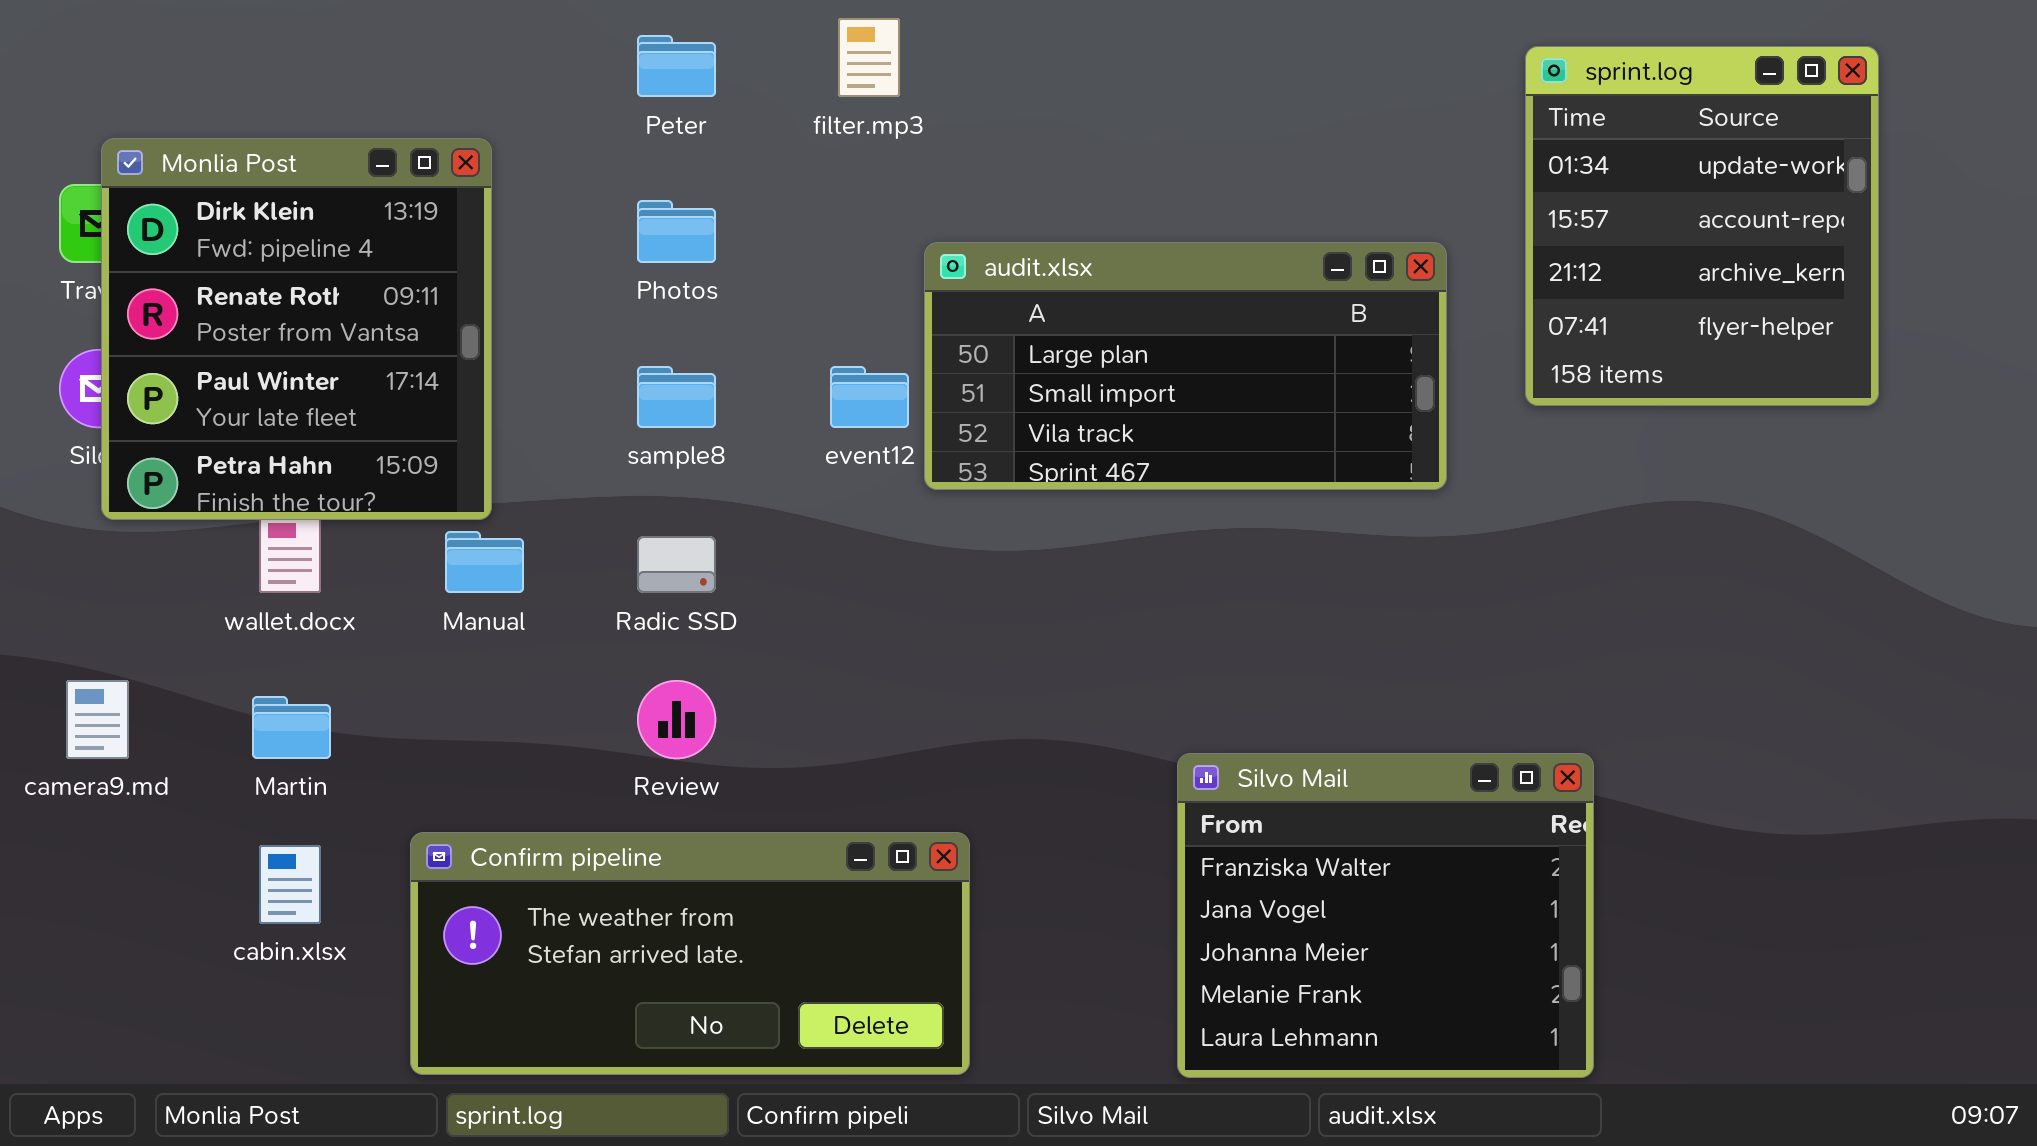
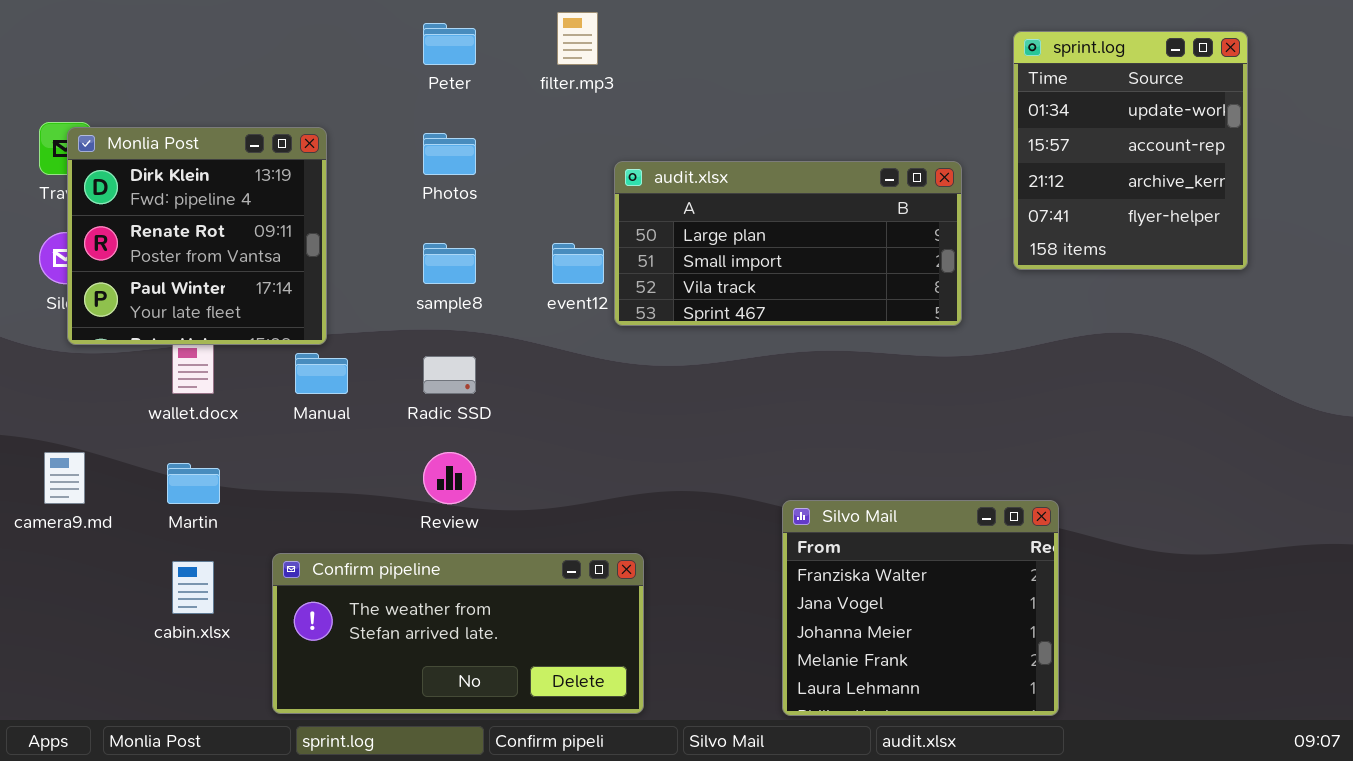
Monlia Post: [101,138,492,520] -> [67,127,327,345], resized

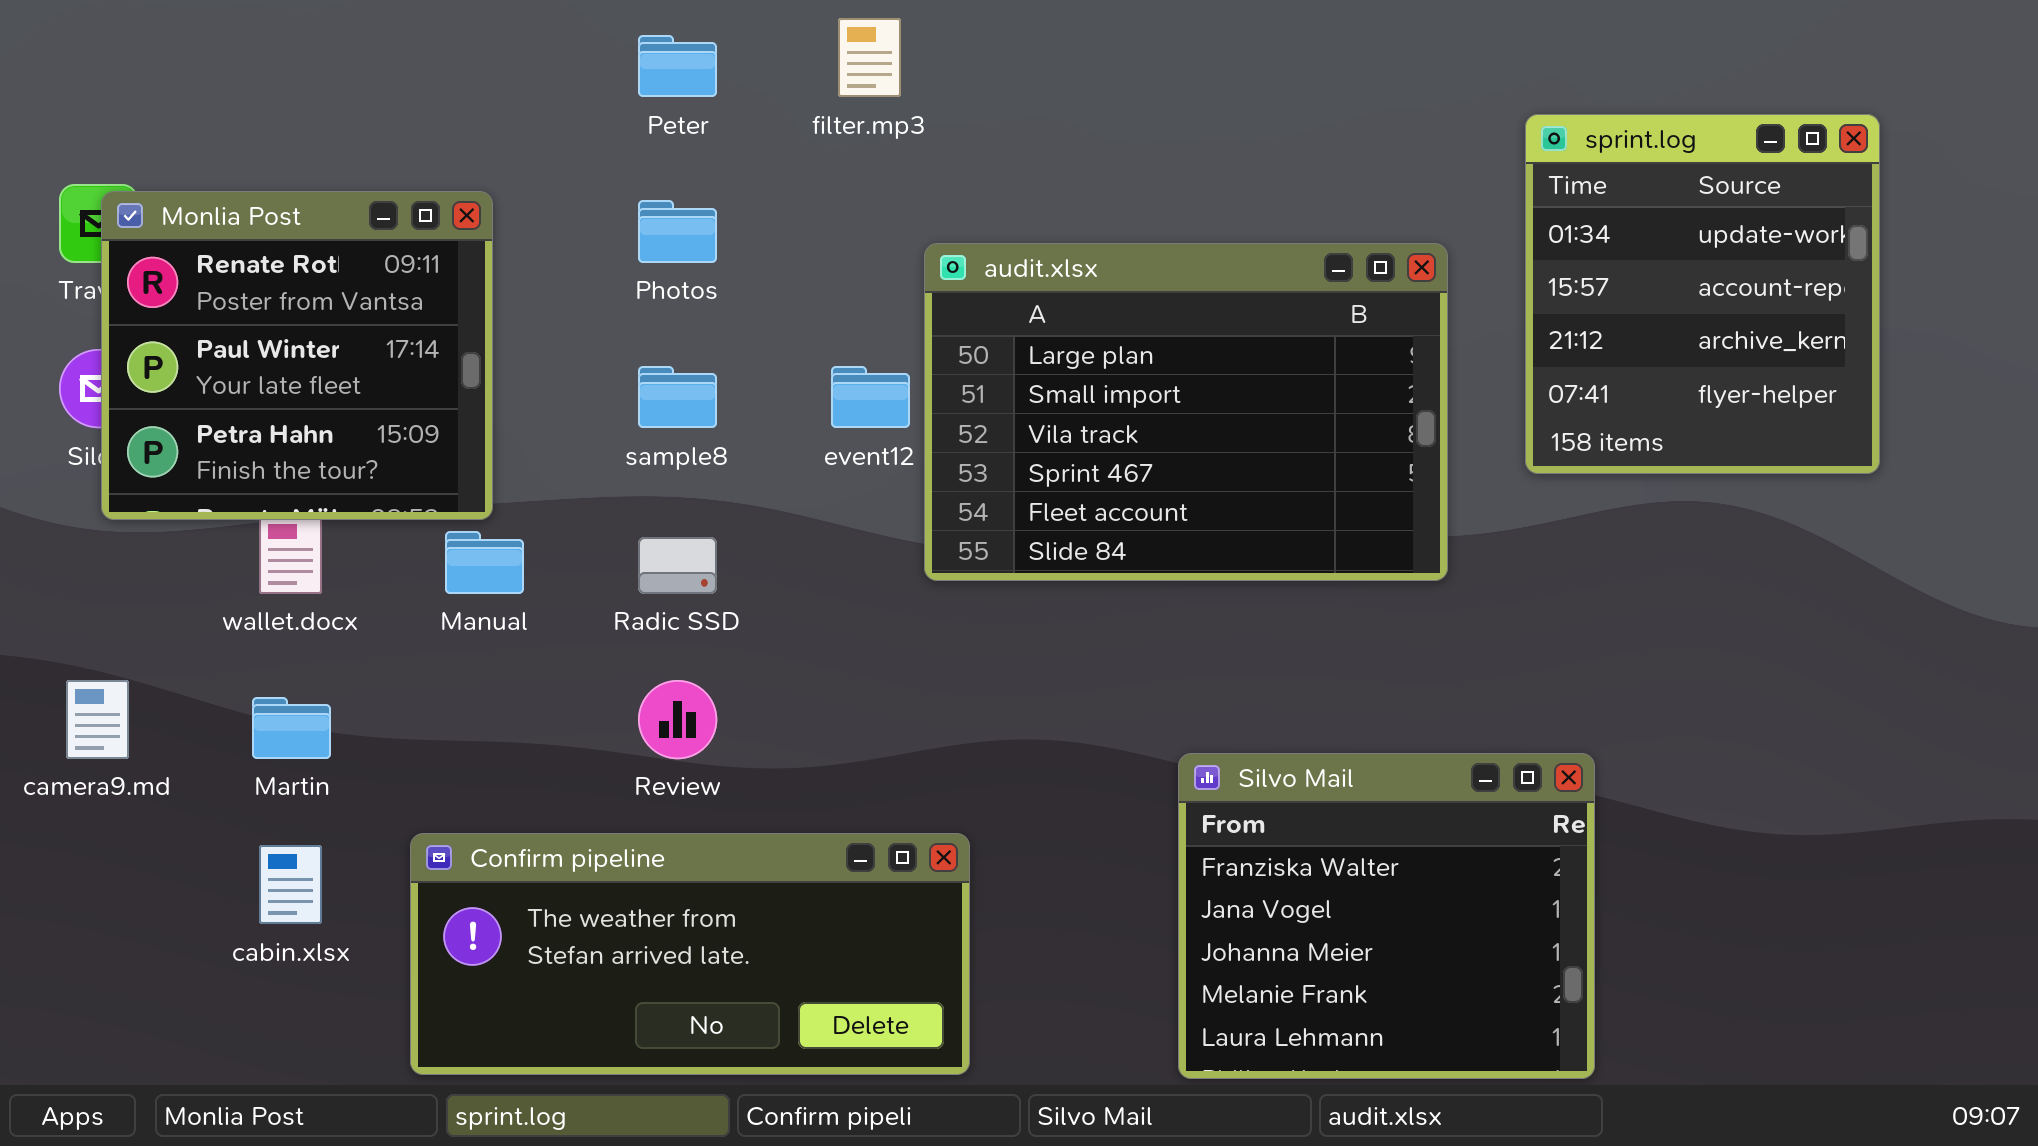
sprint.log: [1013,31,1248,270] -> [1525,114,1880,474], moved
Monlia Post: [67,127,327,345] -> [101,191,493,520], scrolled down 1 row
audit.xlsx: [614,161,962,326] -> [924,243,1448,581], resized

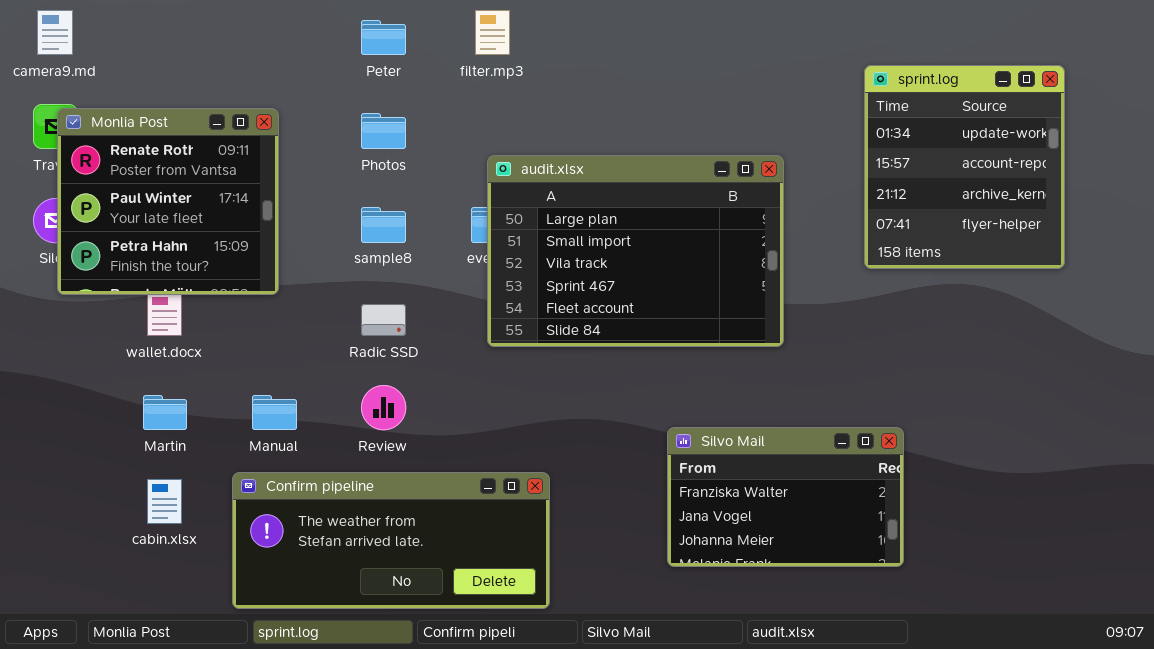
audit.xlsx: [924,243,1448,581] -> [487,155,784,347], moved
Manual: [445,531,524,594] -> [252,395,297,430], moved
camera9.md: [66,680,129,759] -> [37,10,73,55], moved
Silvo Mail: [1178,753,1595,1079] -> [667,427,904,567], resized

